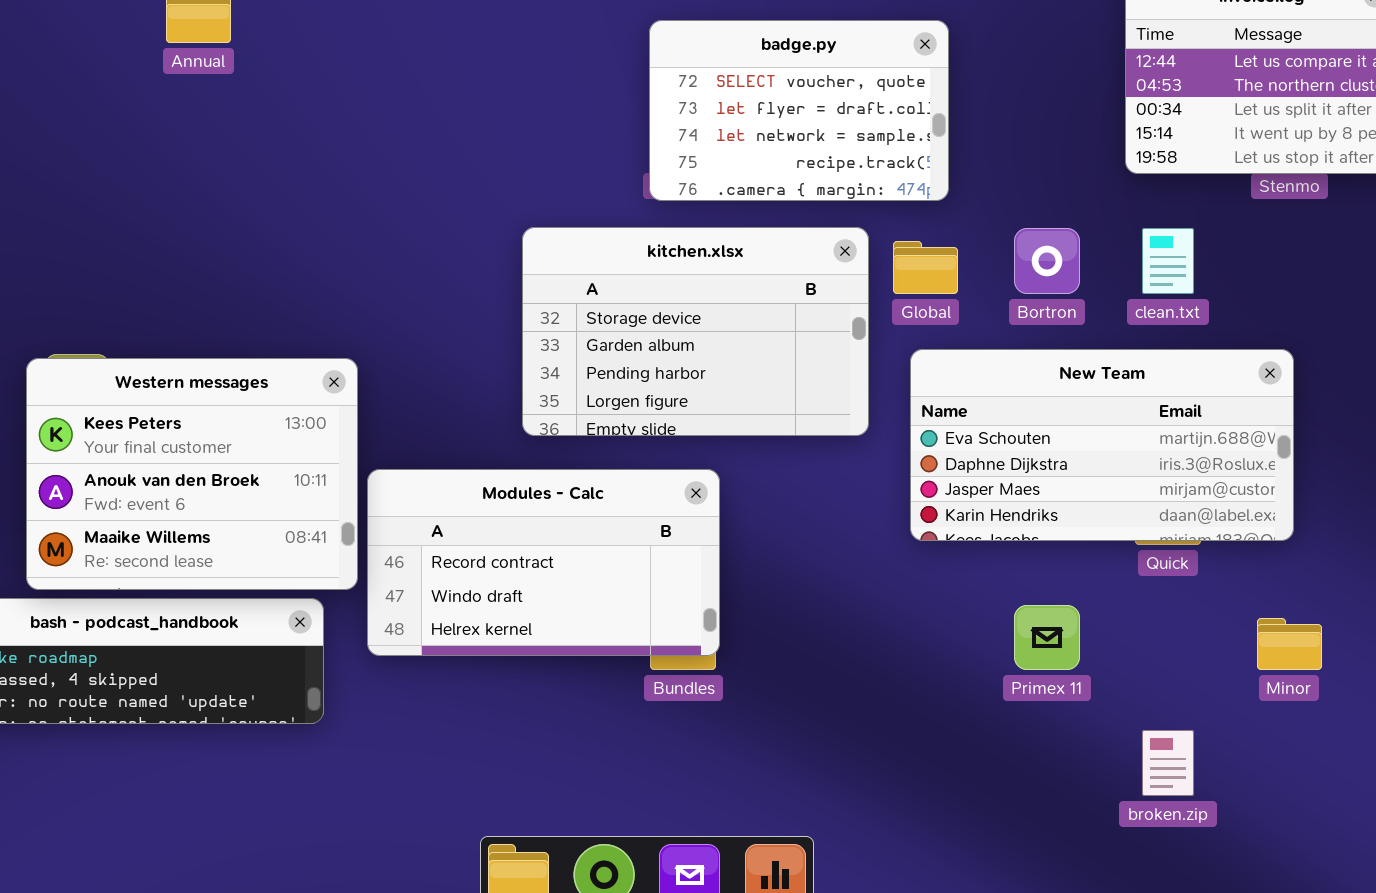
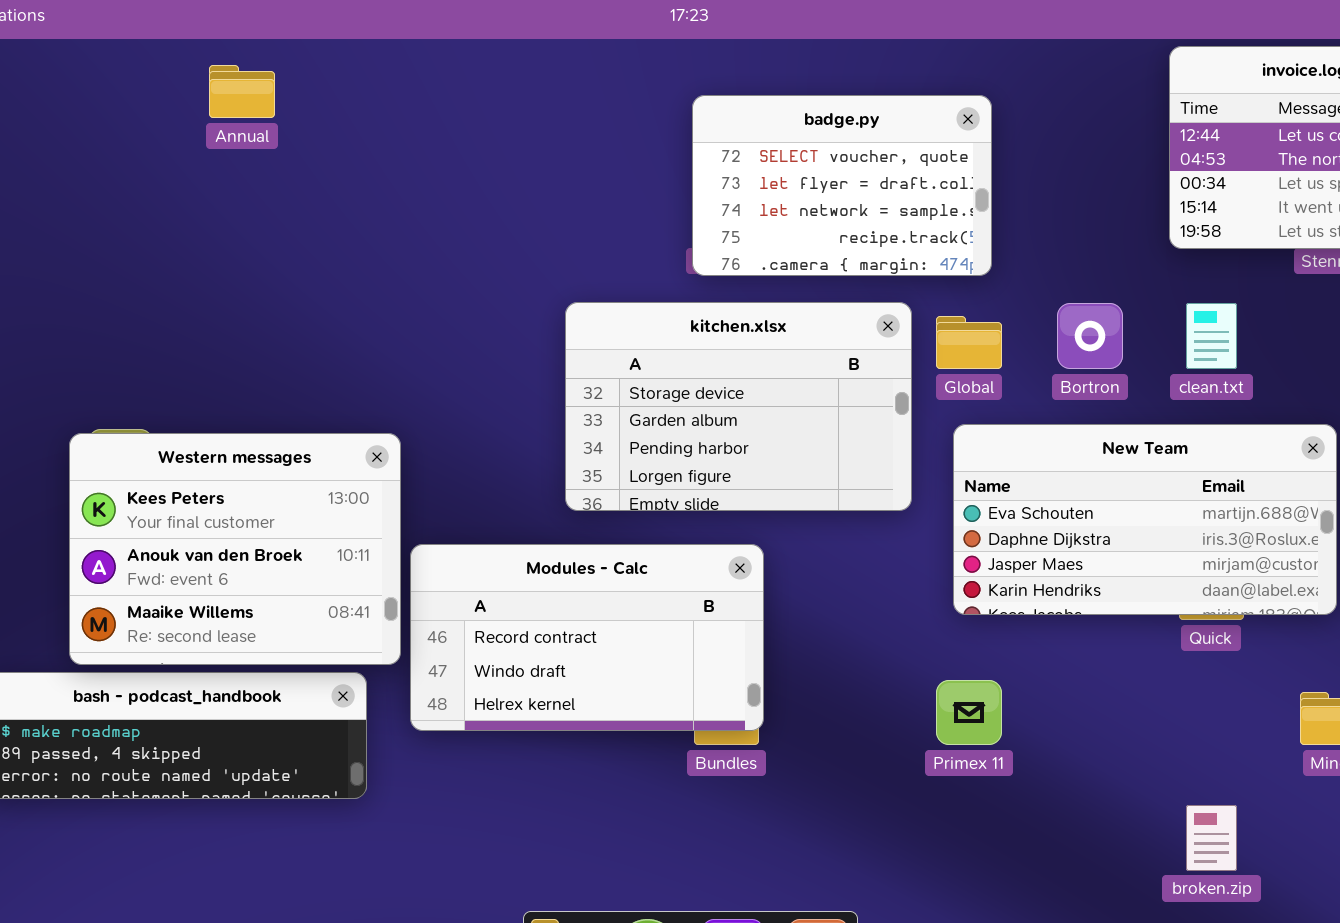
Primex 11: [1014,605,1080,670] -> [936,680,1002,745], moved

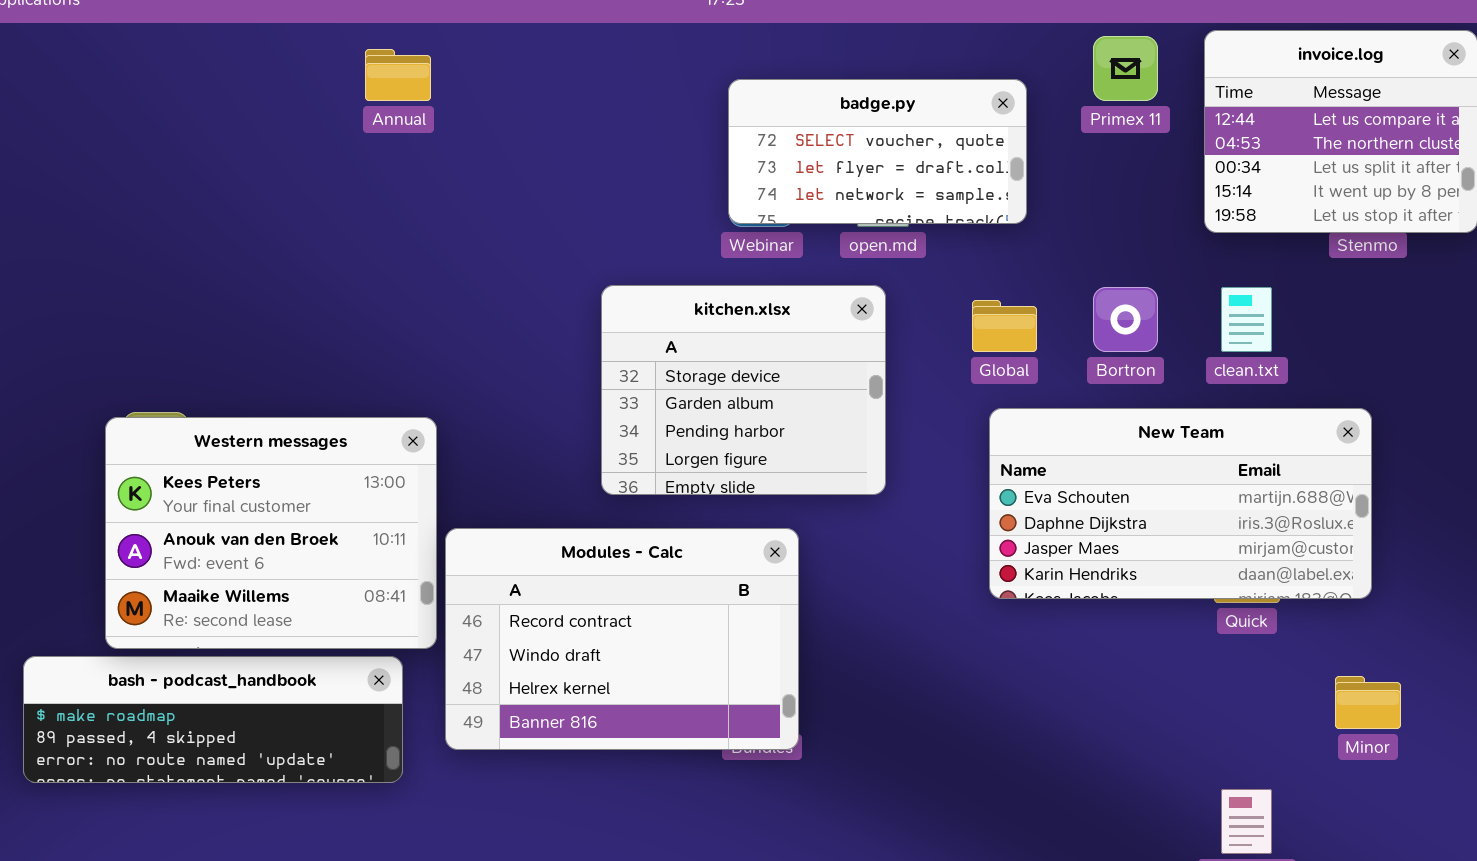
Annual: [209,65,275,118] -> [365,49,431,101], moved
badge.py: [692,95,992,276] -> [728,79,1027,224], resized
kitchen.xlsx: [565,302,912,511] -> [601,285,886,495], resized
Modules - Calc: [410,544,764,731] -> [445,528,799,750], resized
Primex 11: [936,680,1002,745] -> [1093,36,1158,101], moved

